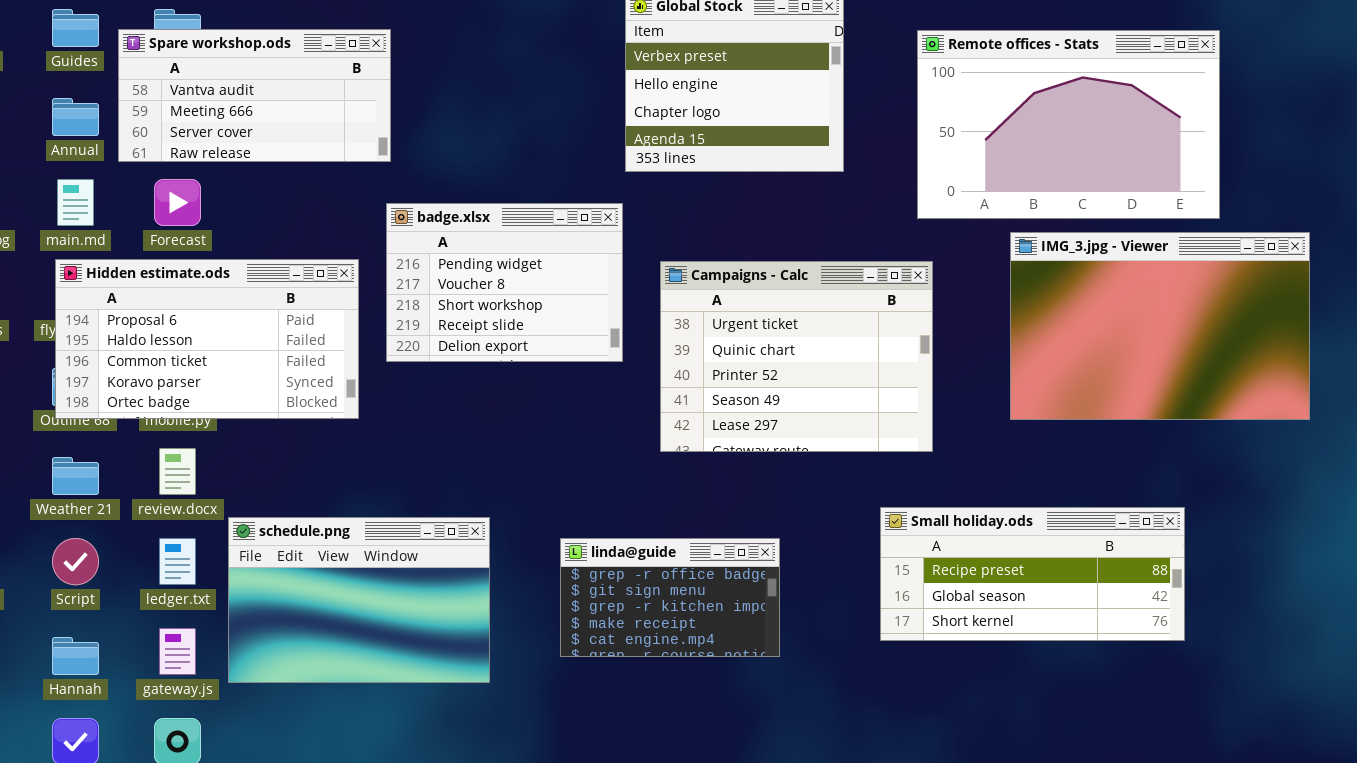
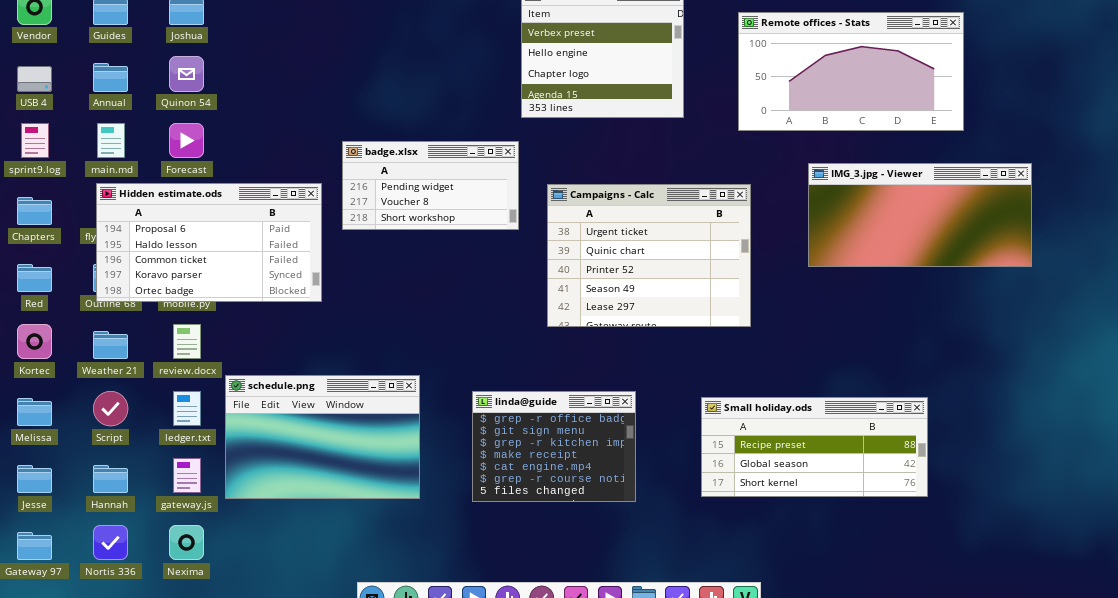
Spare workshop.ods: [118,29,391,162] -> none, closed
Remote offices - Stats: [917,30,1220,219] -> [738,12,964,131], resized
badge.xlsx: [386,203,623,362] -> [342,141,519,230], resized
IMG_3.jpg - Viewer: [1010,232,1310,420] -> [808,163,1032,267], resized
Small holiday.ods: [880,507,1185,641] -> [701,397,928,497], moved
linda@guide: [560,538,780,657] -> [472,391,636,502], resized

